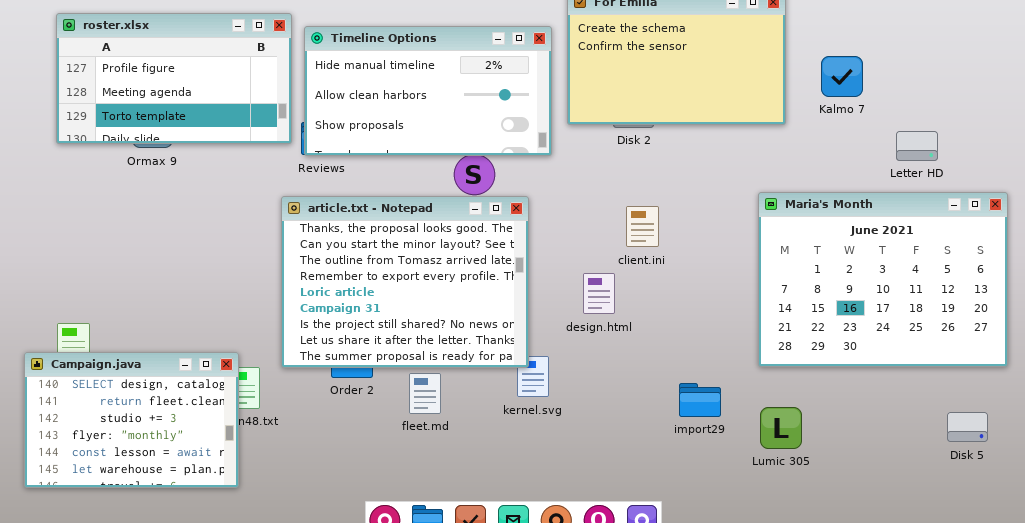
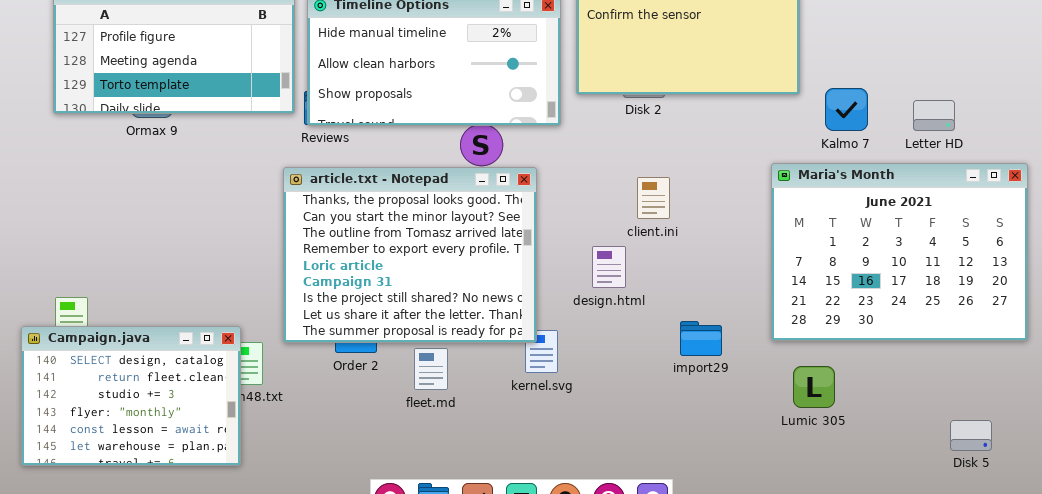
Kalmo 7: [821,56,863,97] -> [825,88,868,131], moved
import29: [679,383,721,417] -> [680,321,722,356], moved
Lumic 305: [760,407,802,449] -> [793,366,835,408], moved
Disk 5: [947,412,988,442] -> [950,420,992,451], moved

